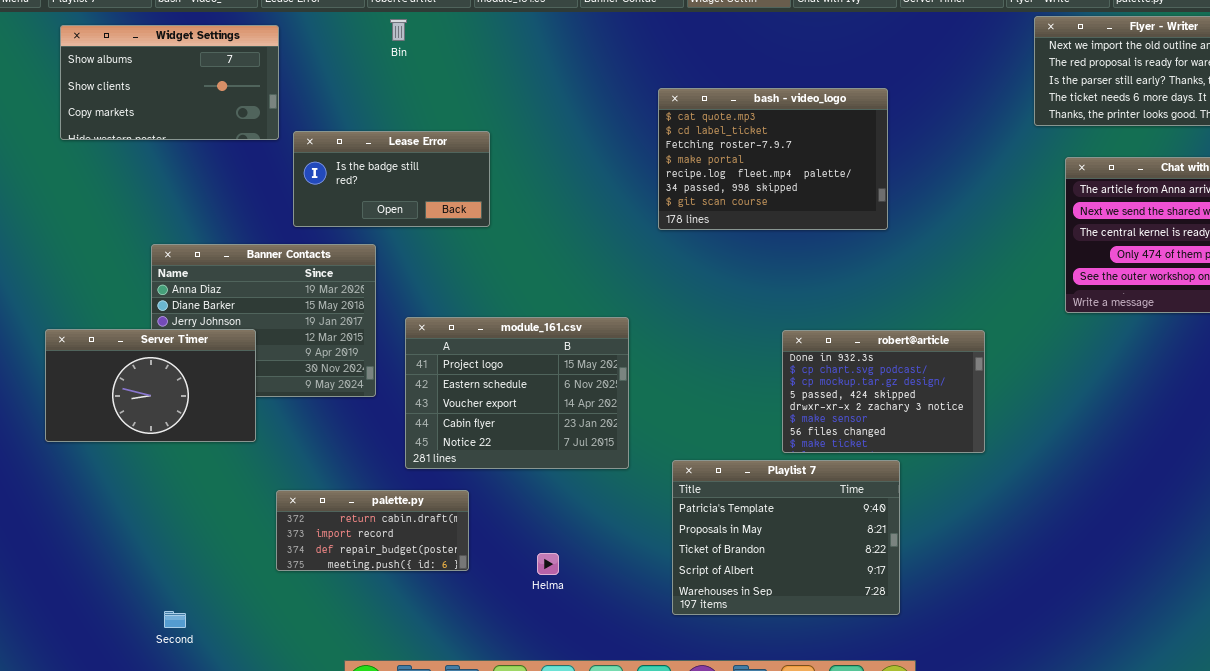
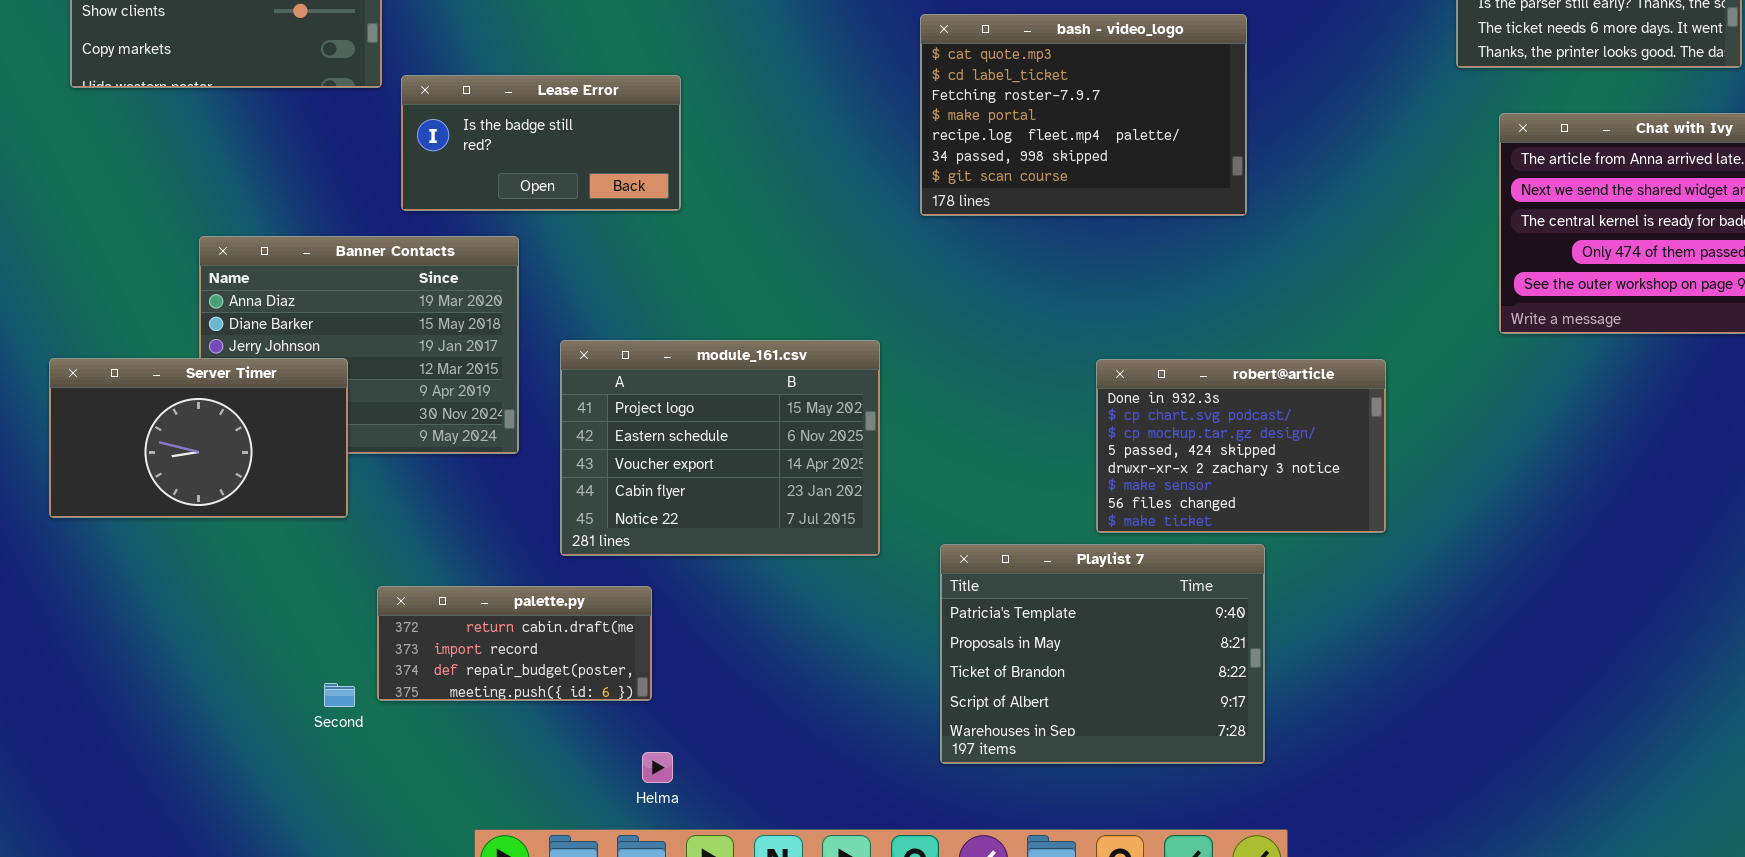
Helma: [537,553,559,575] -> [642,752,673,783], moved
Second: [164,611,186,628] -> [324,683,355,707], moved

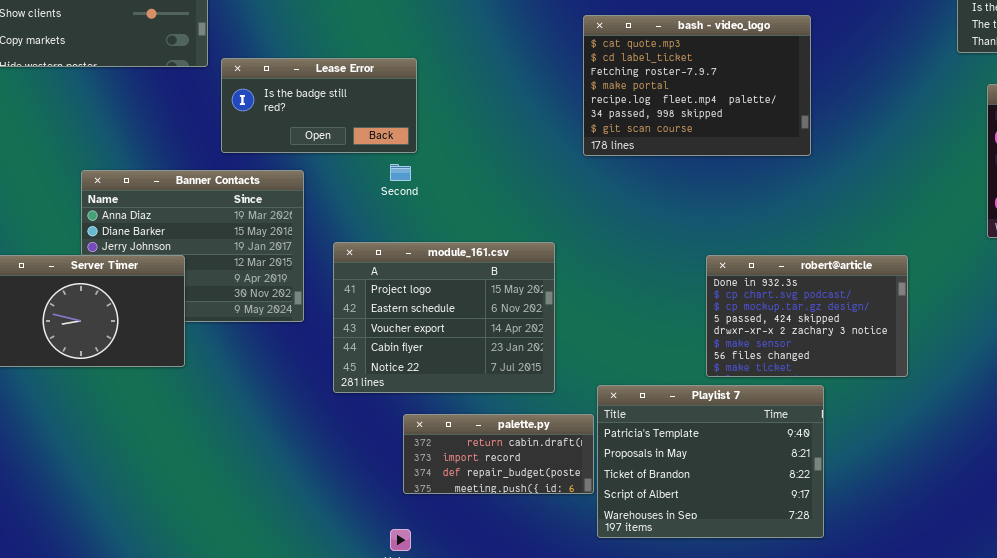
palette.py: [377,586,652,701] -> [403,414,594,494], moved
Second: [324,683,355,707] -> [390,164,411,181], moved

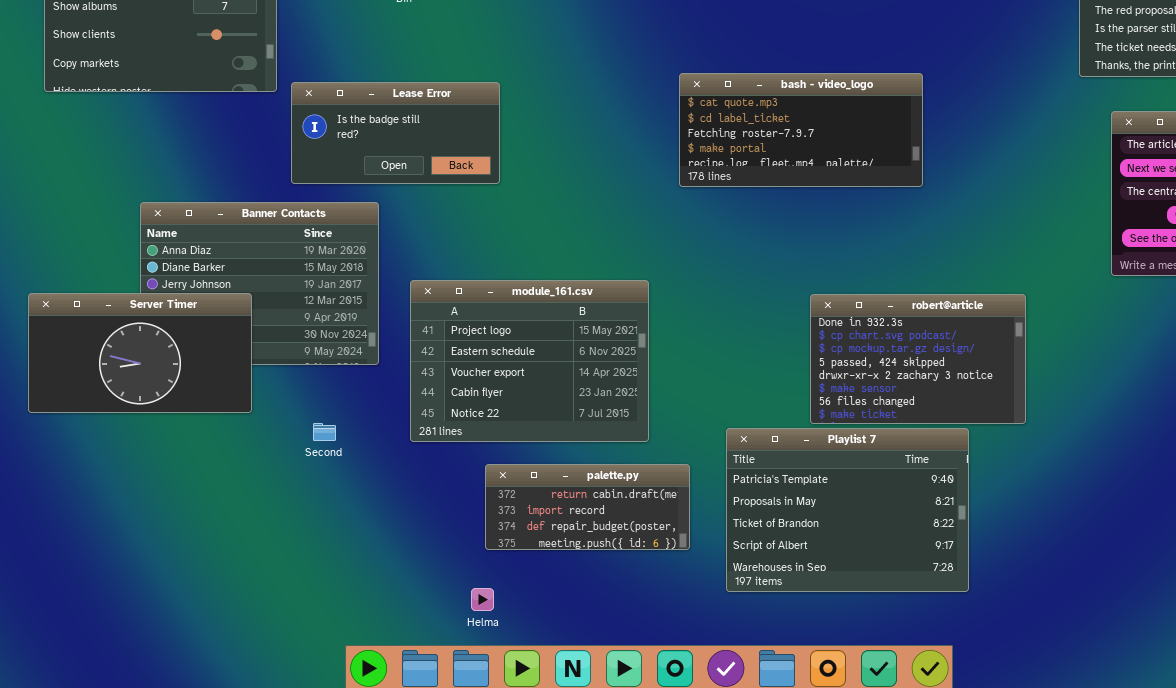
bash - video_logo: [583,15,811,156] -> [679,73,923,187], resized
Second: [390,164,411,181] -> [313,423,336,441], moved
Playlist 7: [597,385,824,538] -> [726,428,969,592], moved

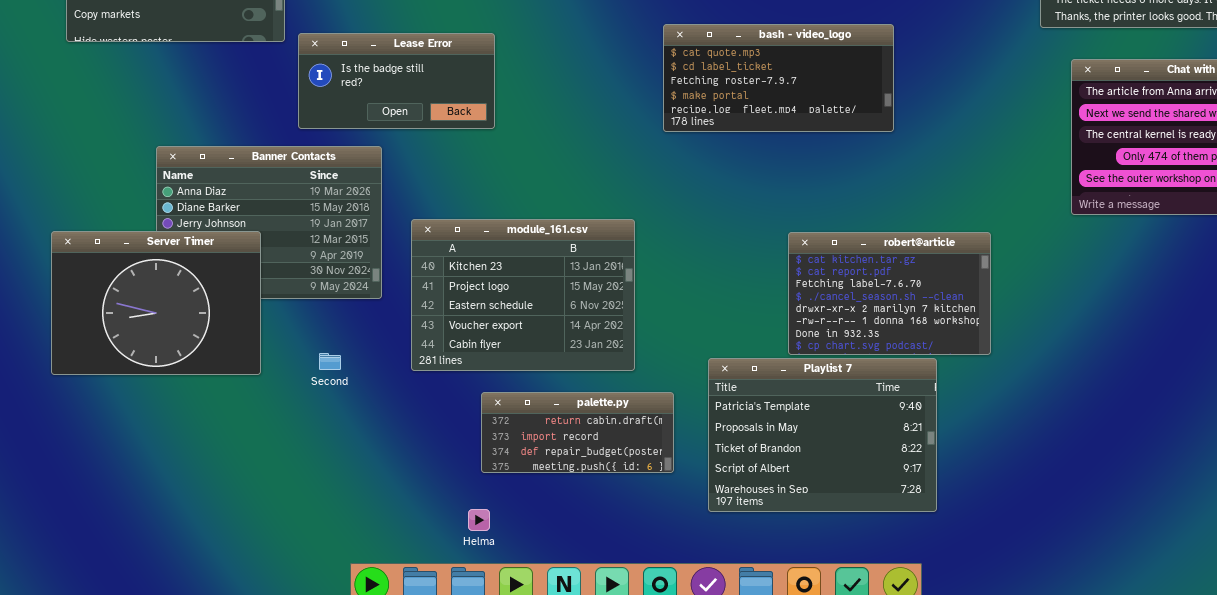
module_161.csv: [410,280,649,442] -> [411,219,635,371], scrolled up 1 row
Server Timer: [28,293,252,413] -> [51,231,261,375], resized
robert@article: [810,294,1026,424] -> [788,232,991,355], scrolled up 6 rows

